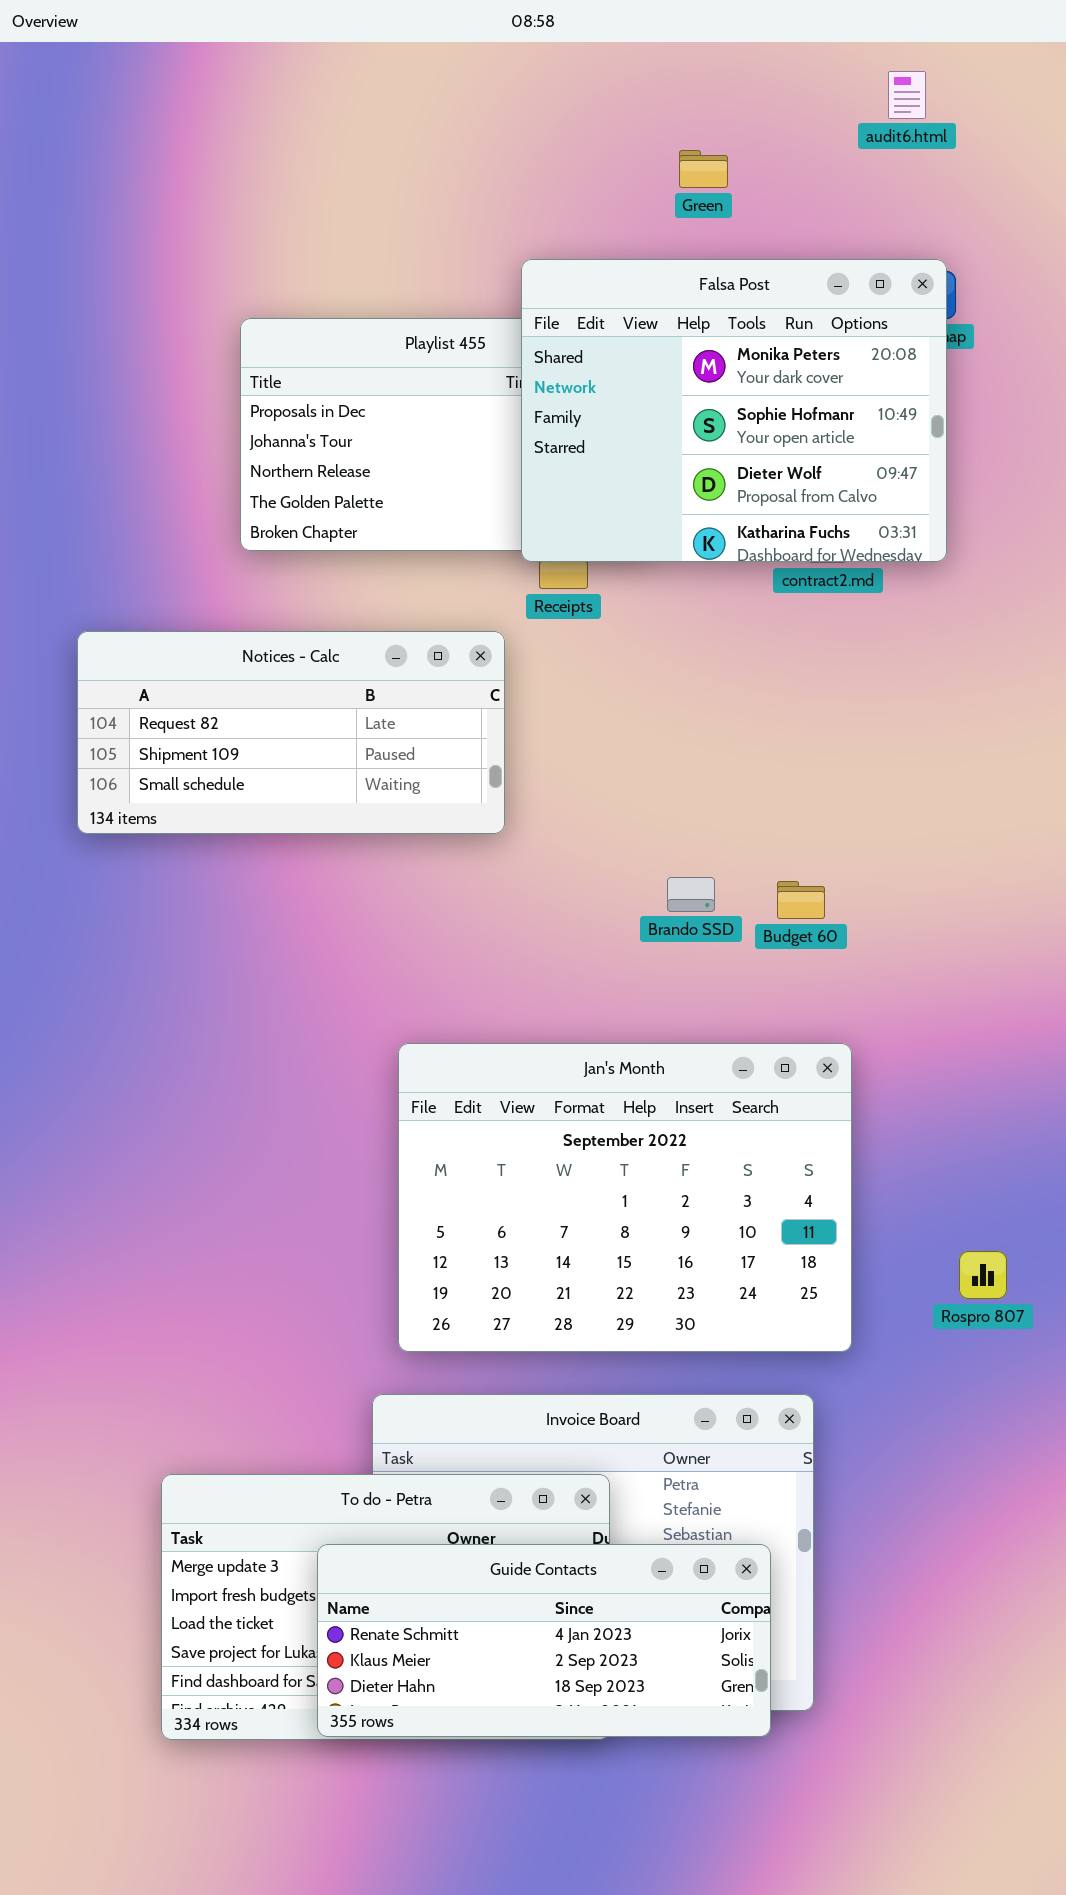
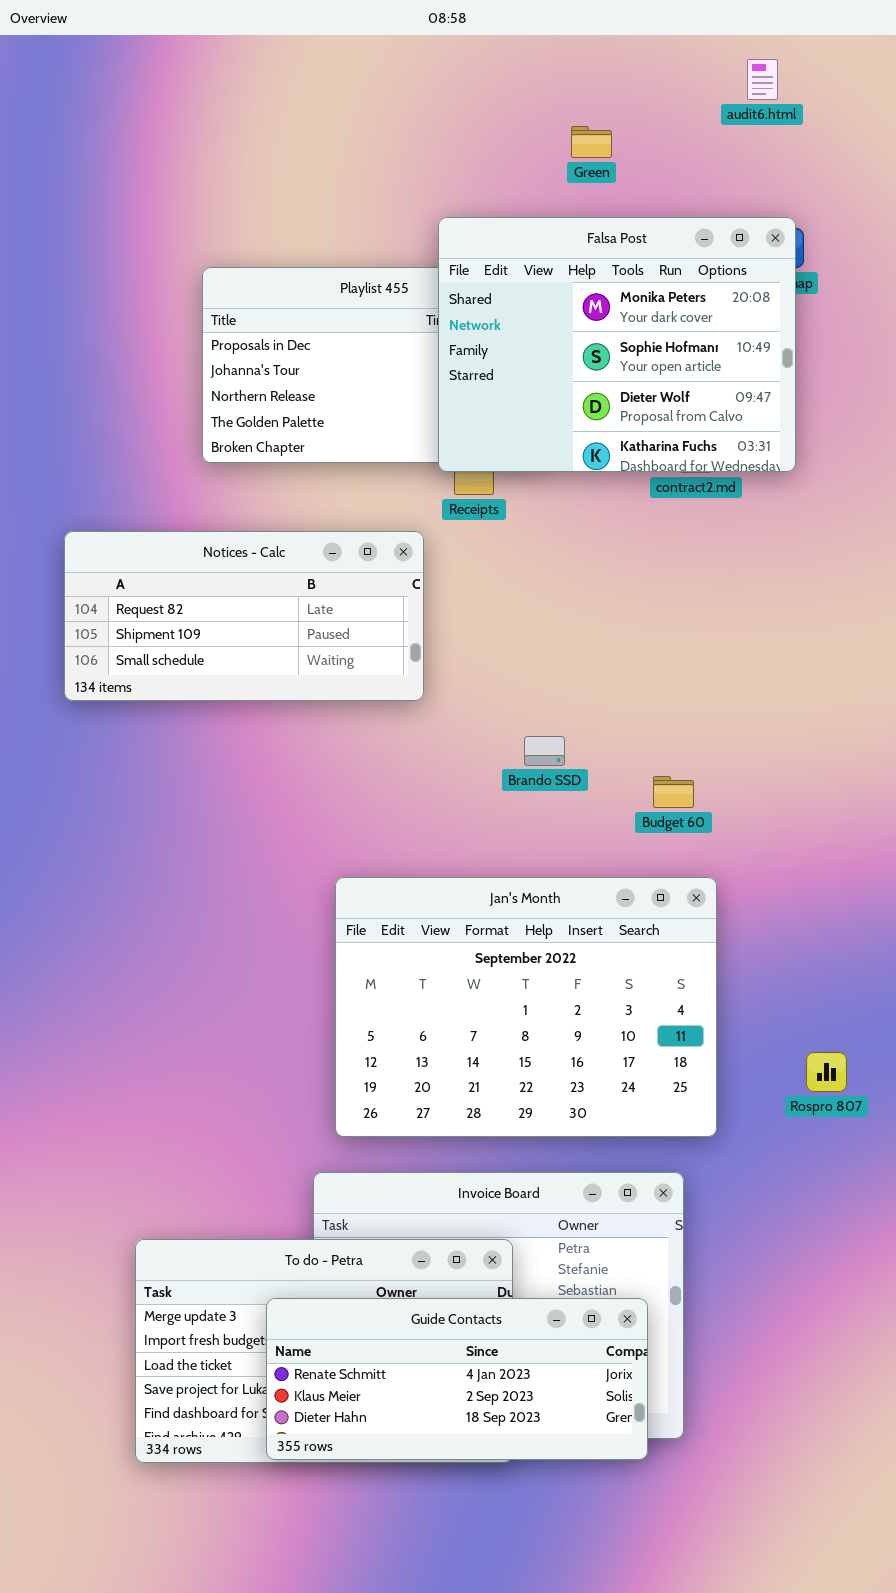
Brando SSD: [667,877,715,912] -> [524,736,565,766], moved
Budget 60: [777,881,825,919] -> [653,776,694,808], moved

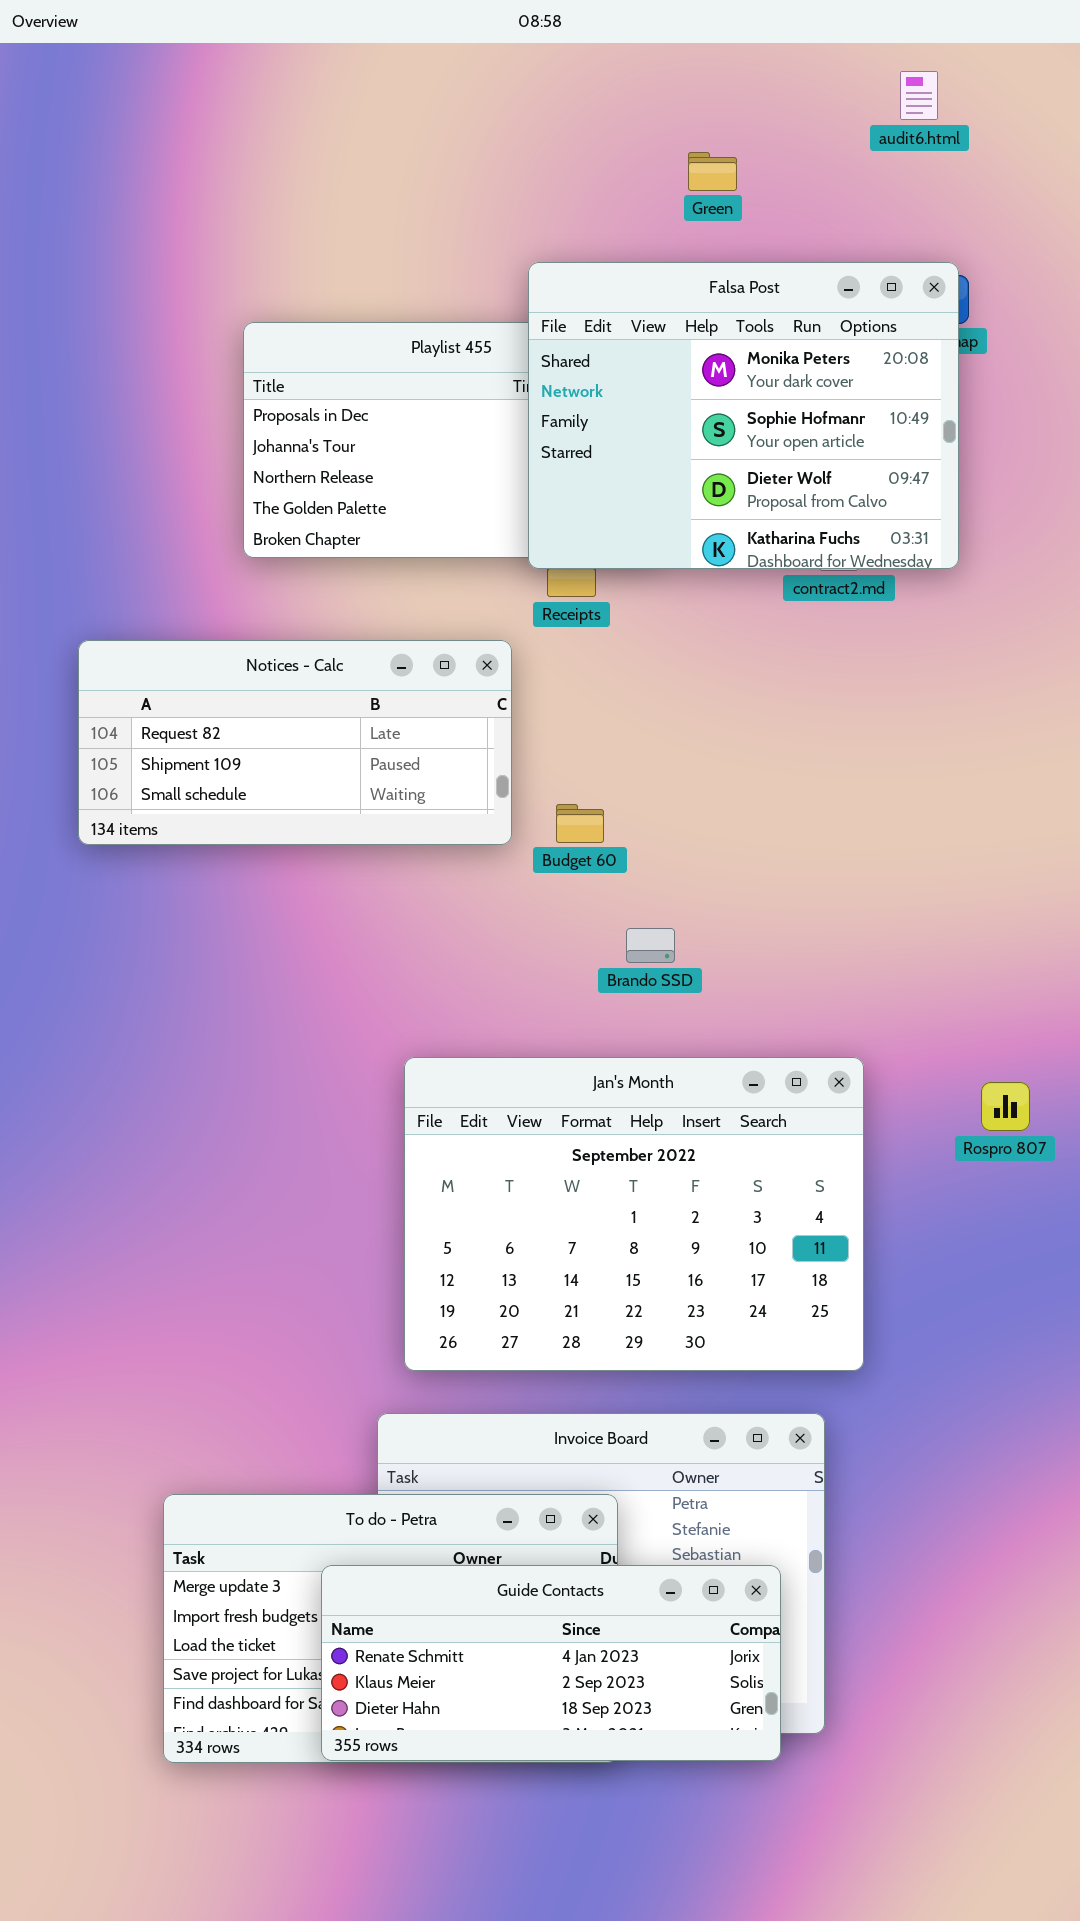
Brando SSD: [524,736,565,766] -> [626,928,675,963], moved
Budget 60: [653,776,694,808] -> [556,804,604,843], moved
Rospro 807: [806,1052,847,1092] -> [981,1082,1030,1131], moved

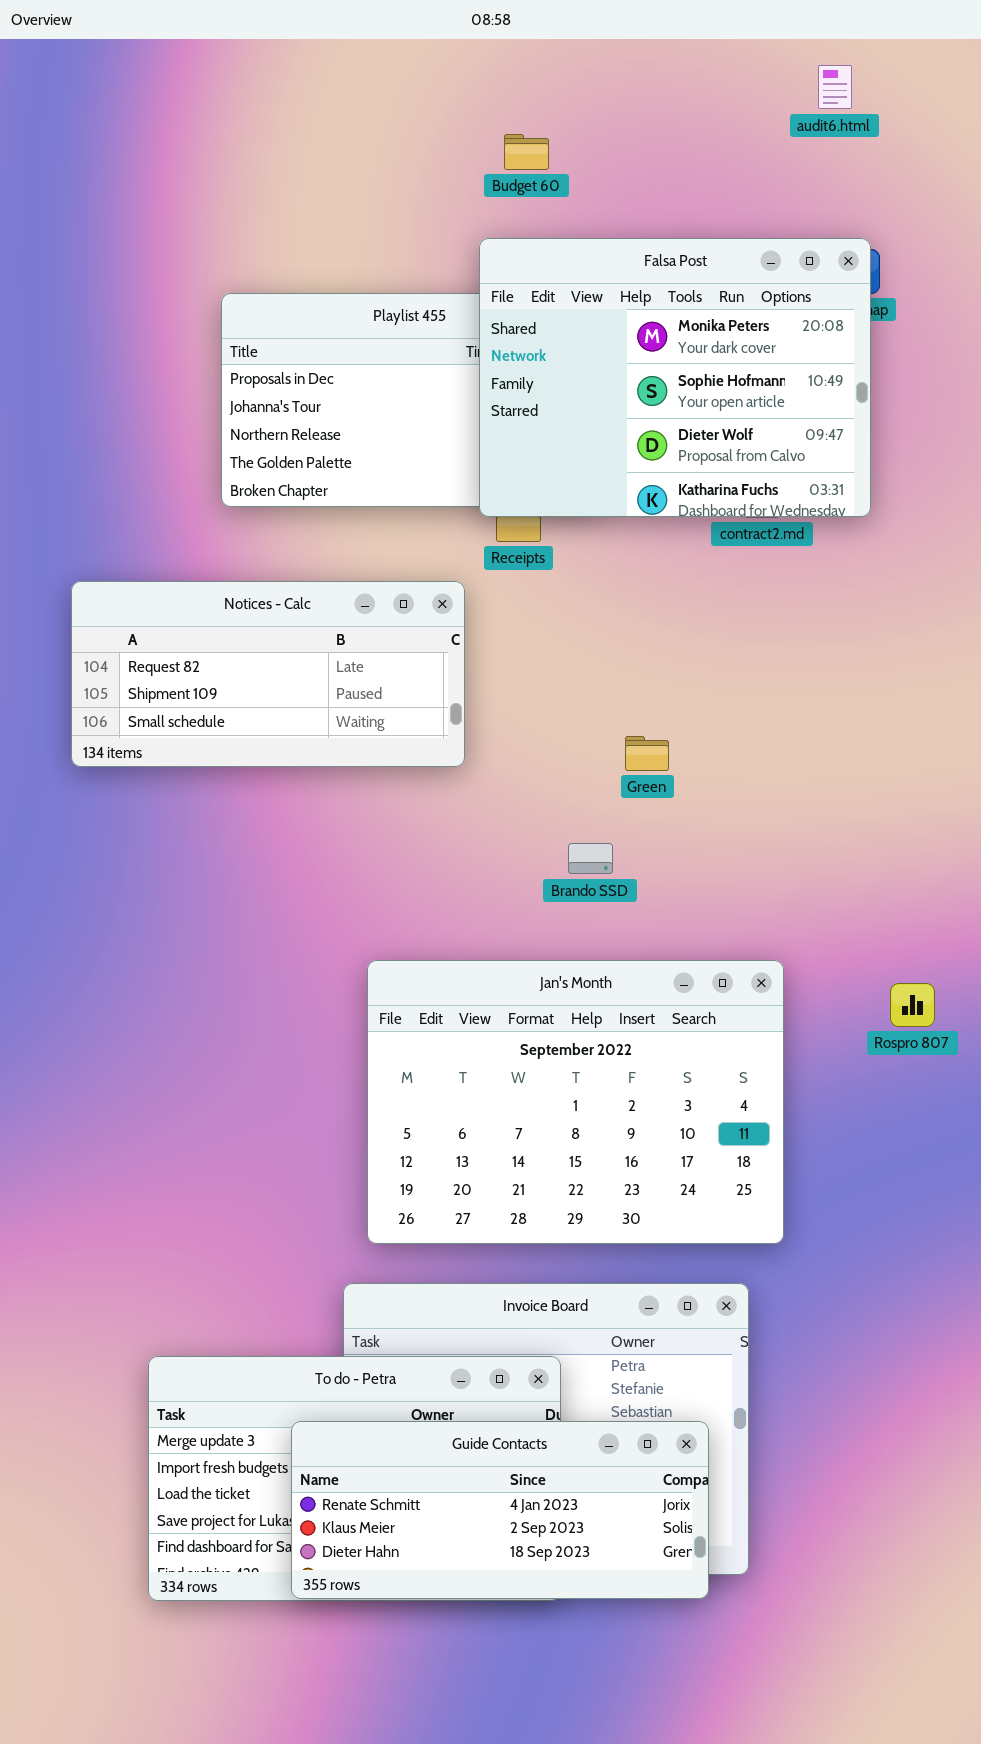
Green: [688,152,737,191] -> [625,736,669,771], moved
Budget 60: [556,804,604,843] -> [504,134,549,170], moved

